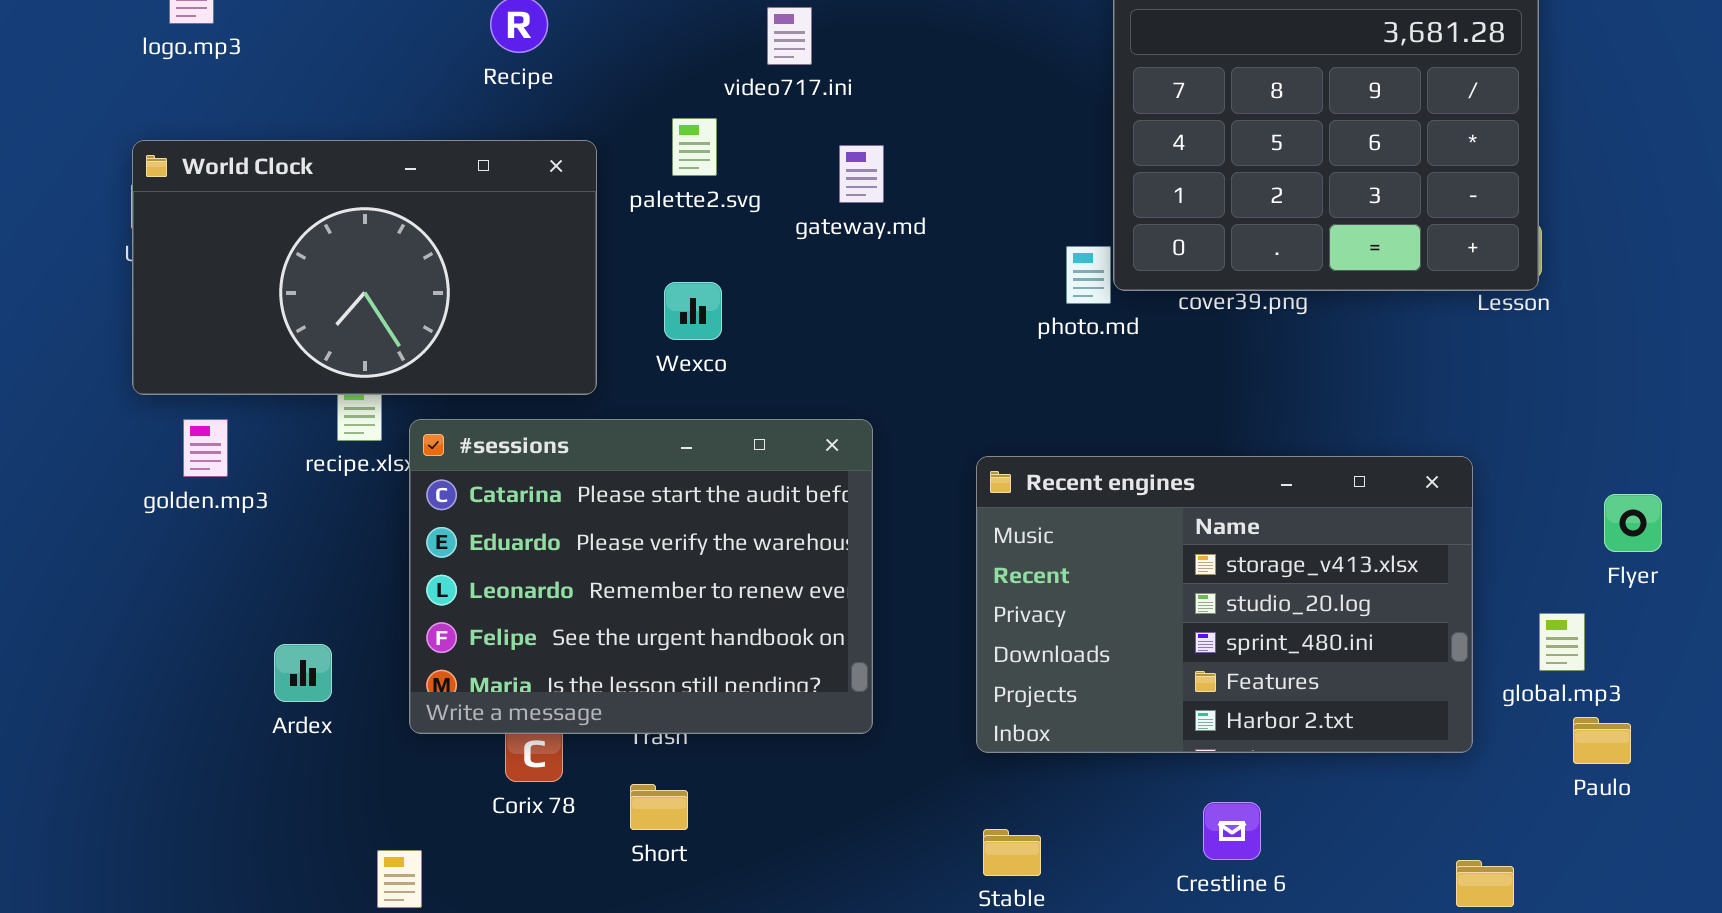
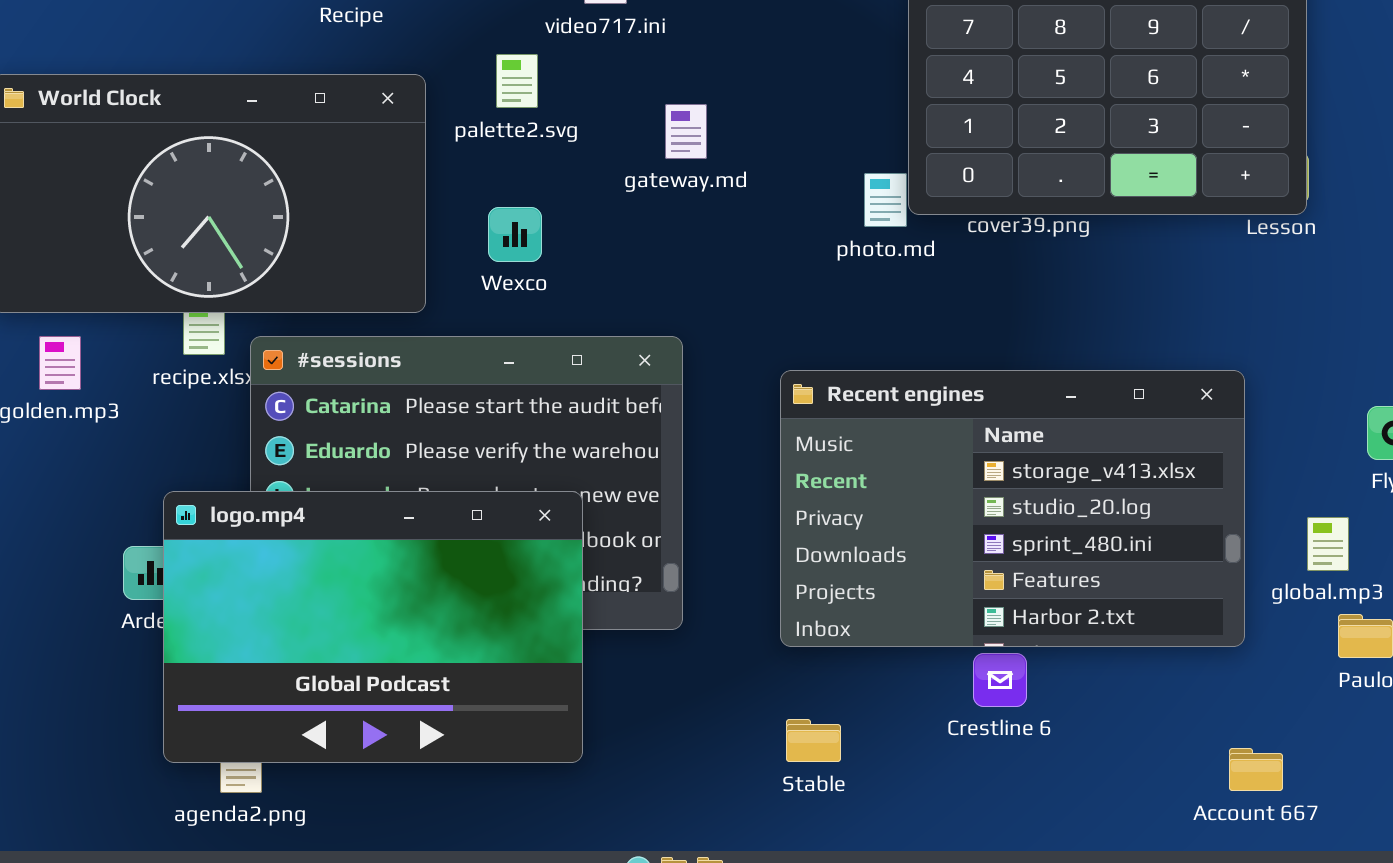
gateway.md: [839,145,884,203] -> [665,104,707,159], moved
logo.mp4: none -> [163,491,583,763], opened
Crestline 6: [1203,802,1261,860] -> [973,653,1027,707], moved

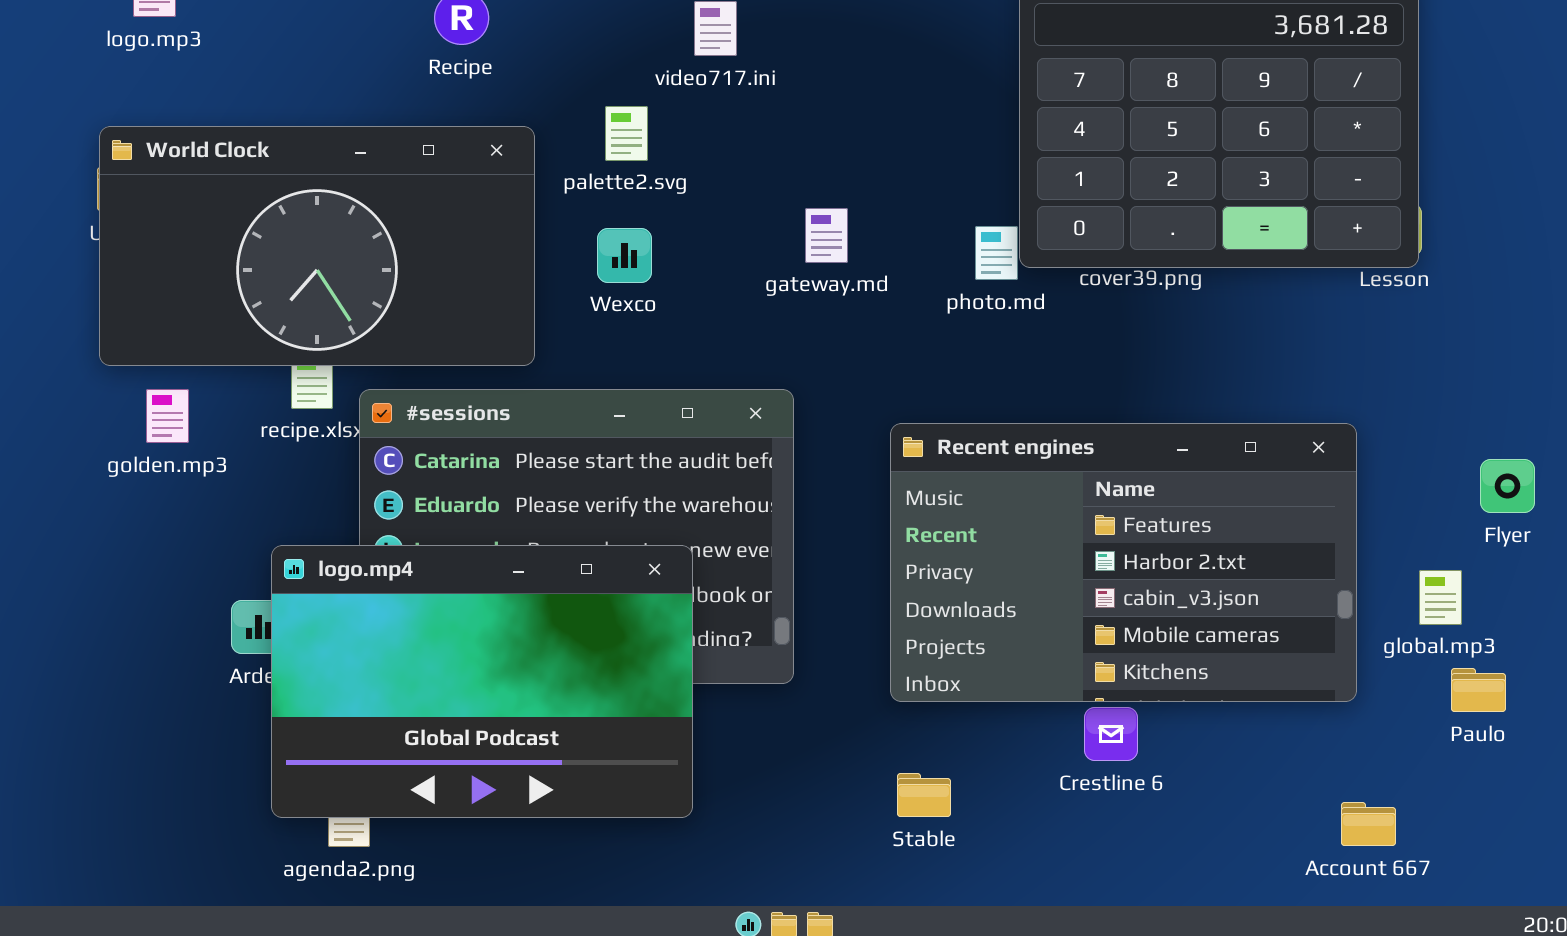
gateway.md: [665,104,707,159] -> [805,208,848,263], moved
Wexco: [488,207,542,262] -> [597,228,652,283], moved
Recent engines: [780,370,1245,647] -> [890,423,1357,702], scrolled down 3 rows

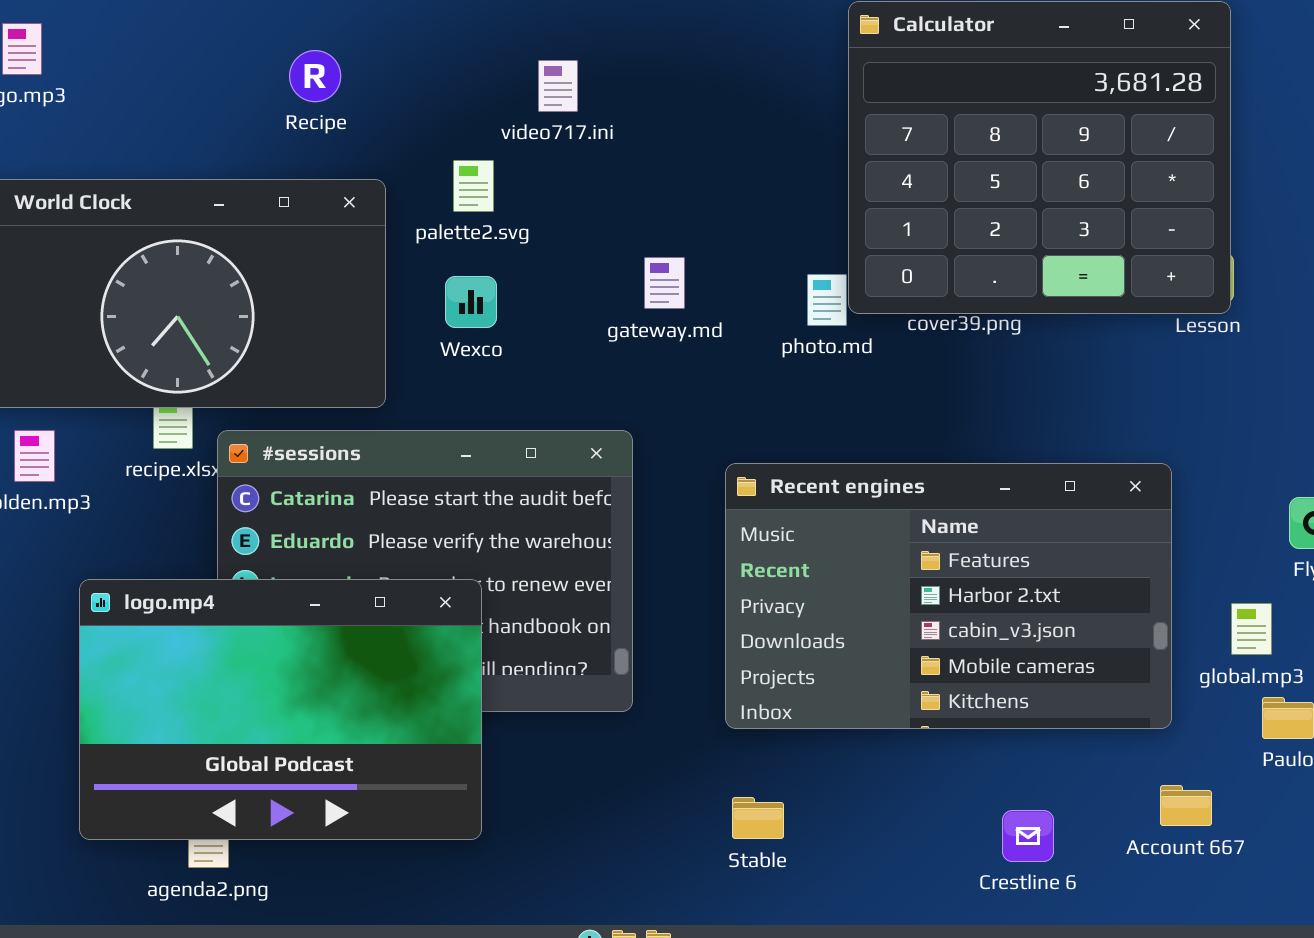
logo.mp4: [271,545,693,818] -> [79,579,482,840], moved
Crestline 6: [1084,707,1138,761] -> [1002,810,1054,862], moved
Account 667: [1341,802,1396,846] -> [1160,785,1212,826], moved

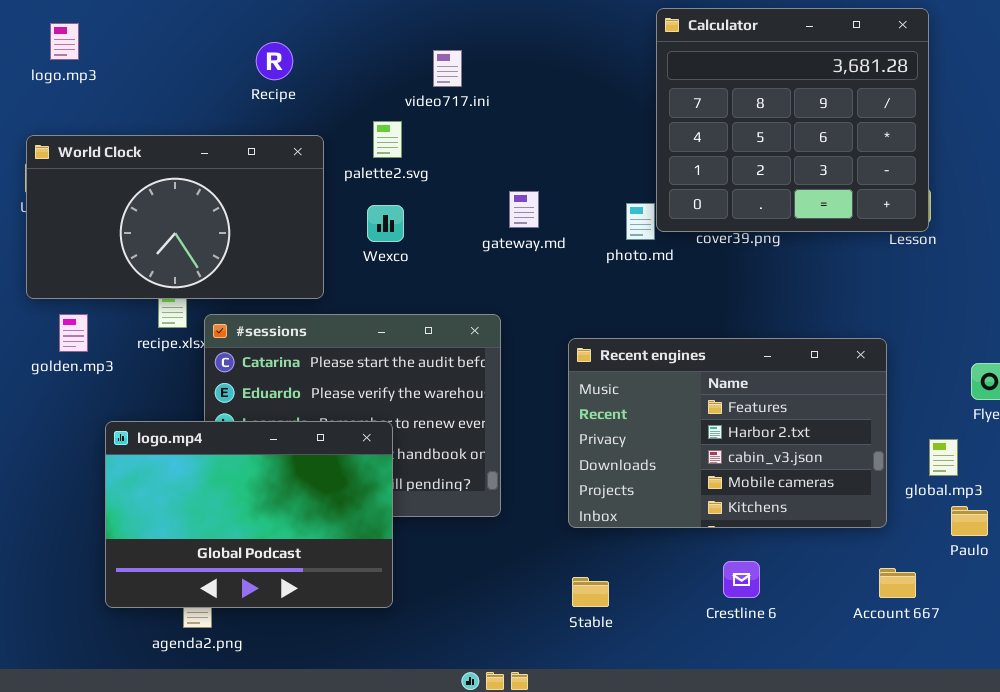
Crestline 6: [1002,810,1054,862] -> [723,561,760,598], moved

